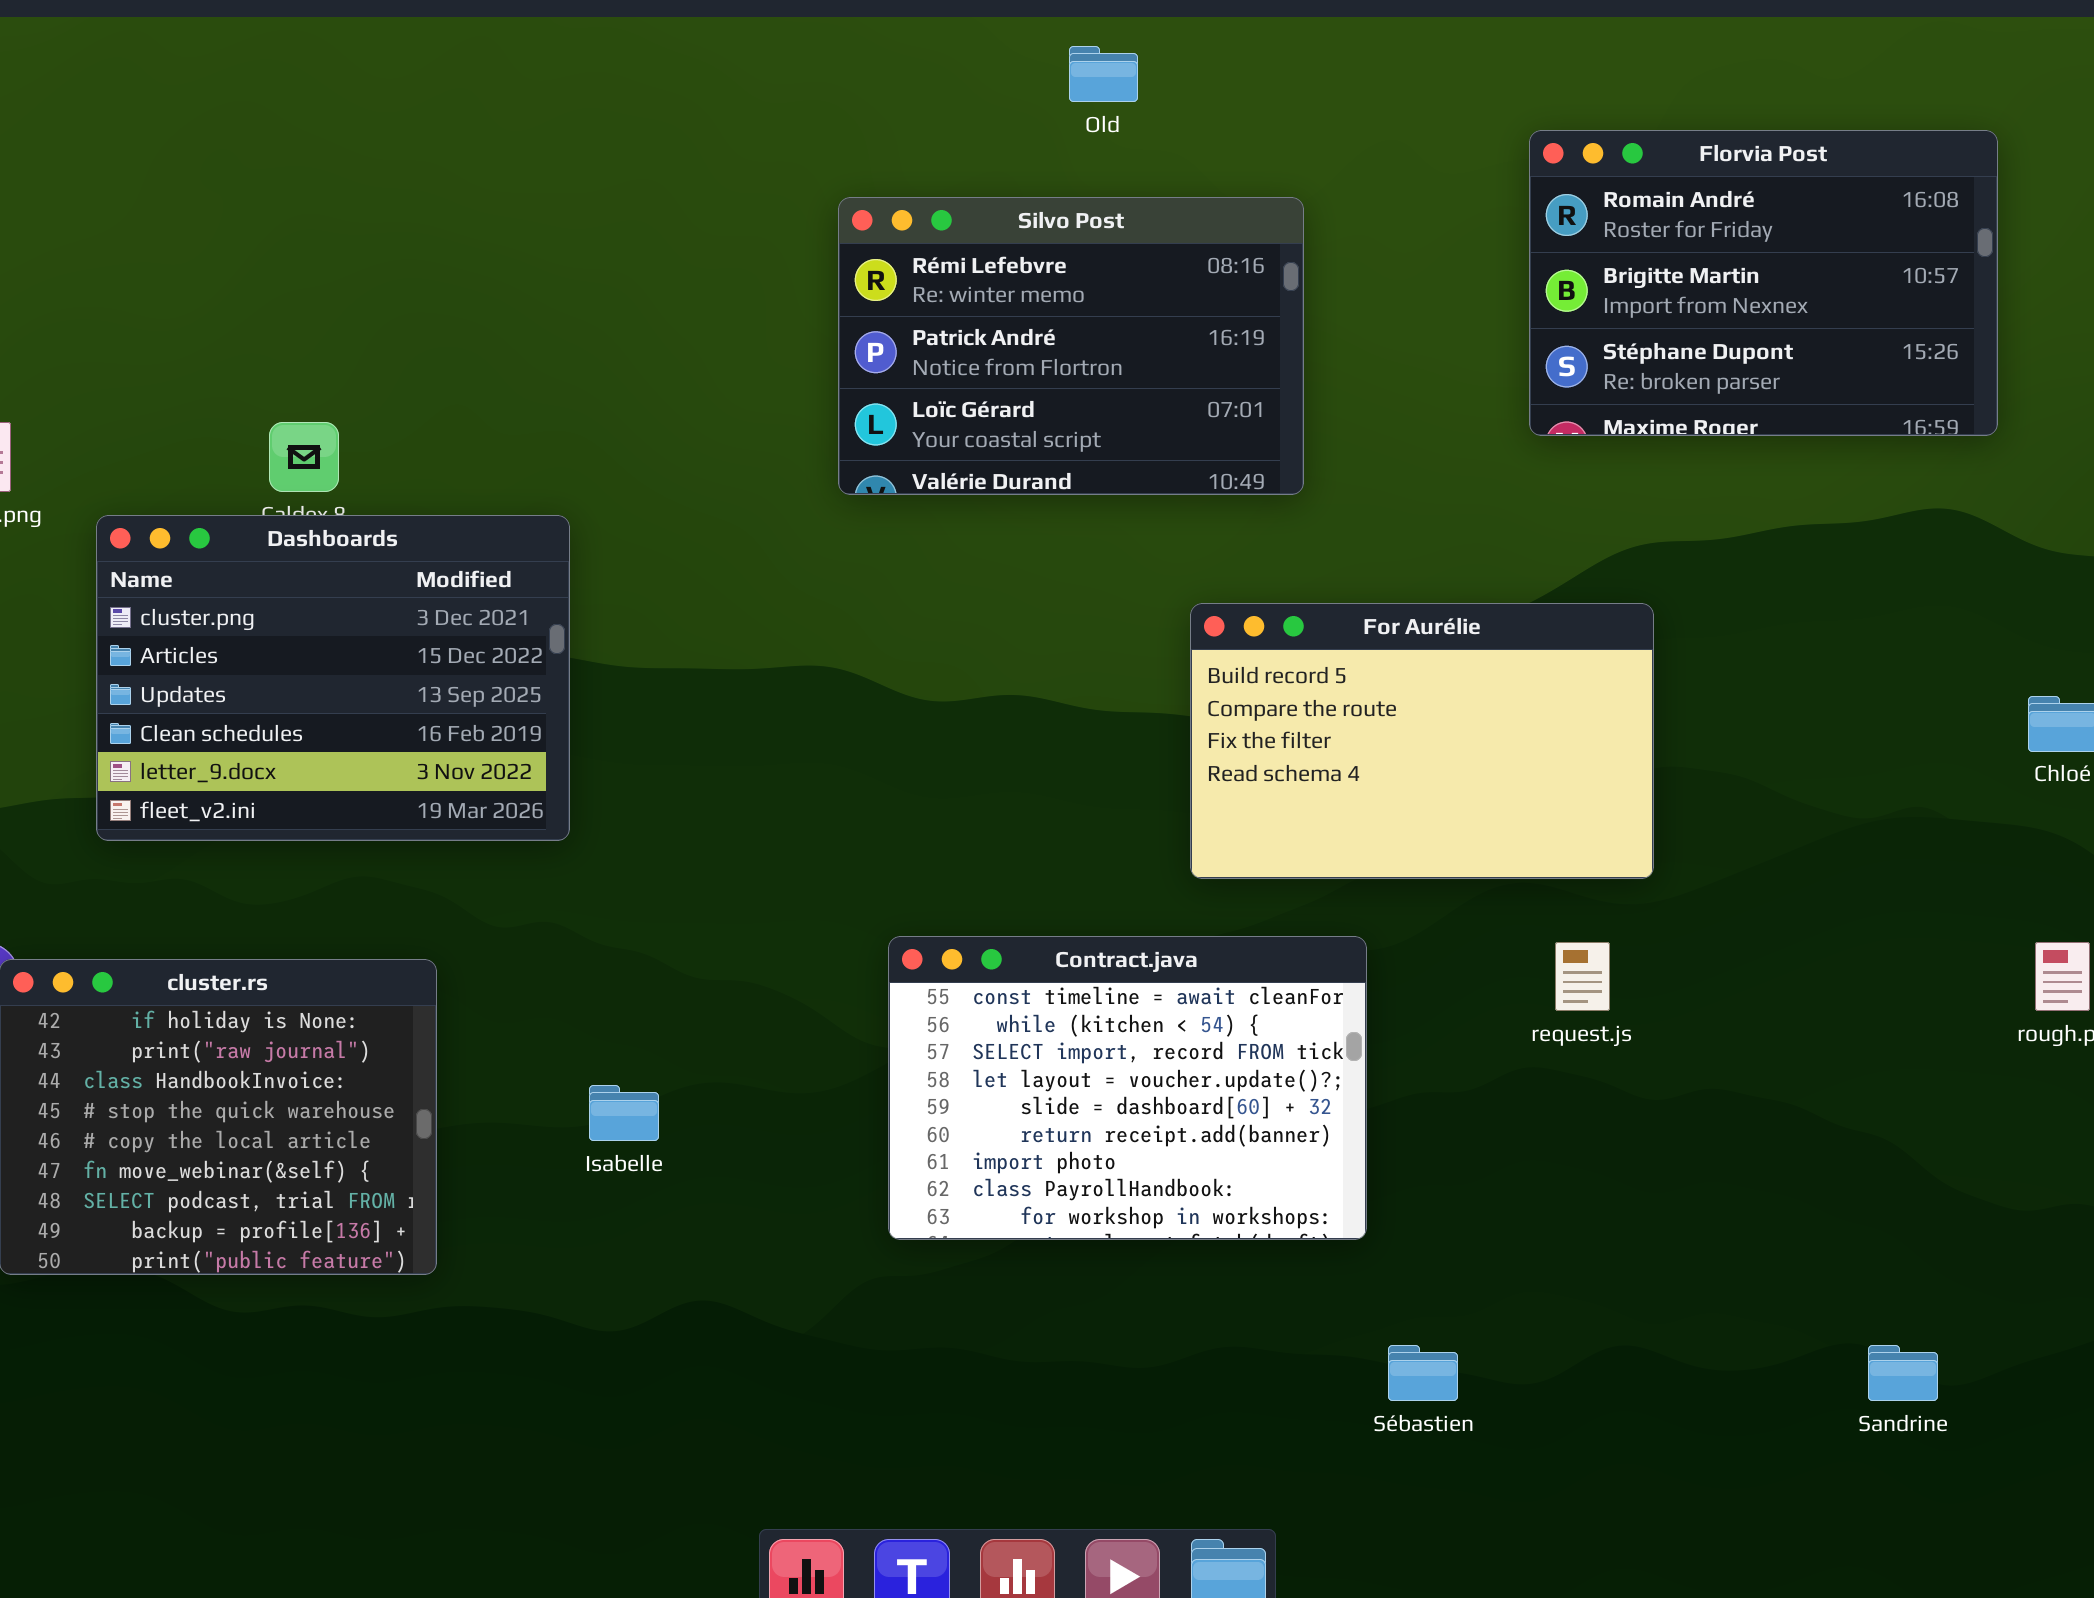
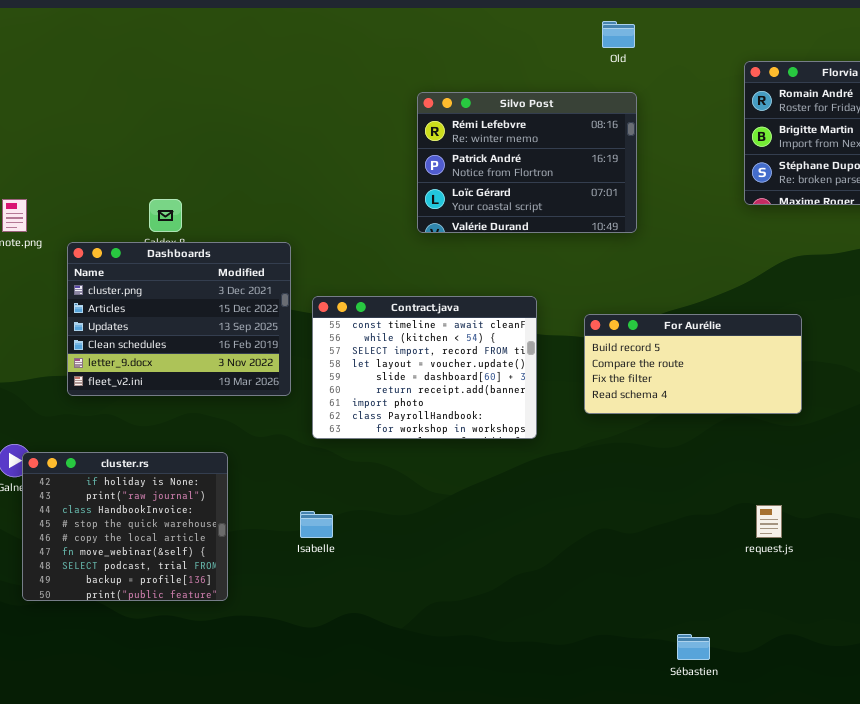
Old: [1069,46,1138,102] -> [602,21,635,48], moved
For Aurélie: [1190,603,1654,879] -> [584,314,802,414], resized
Contract.java: [888,936,1367,1240] -> [312,296,537,439], moved
request.js: [1555,942,1610,1011] -> [756,505,782,538], moved

